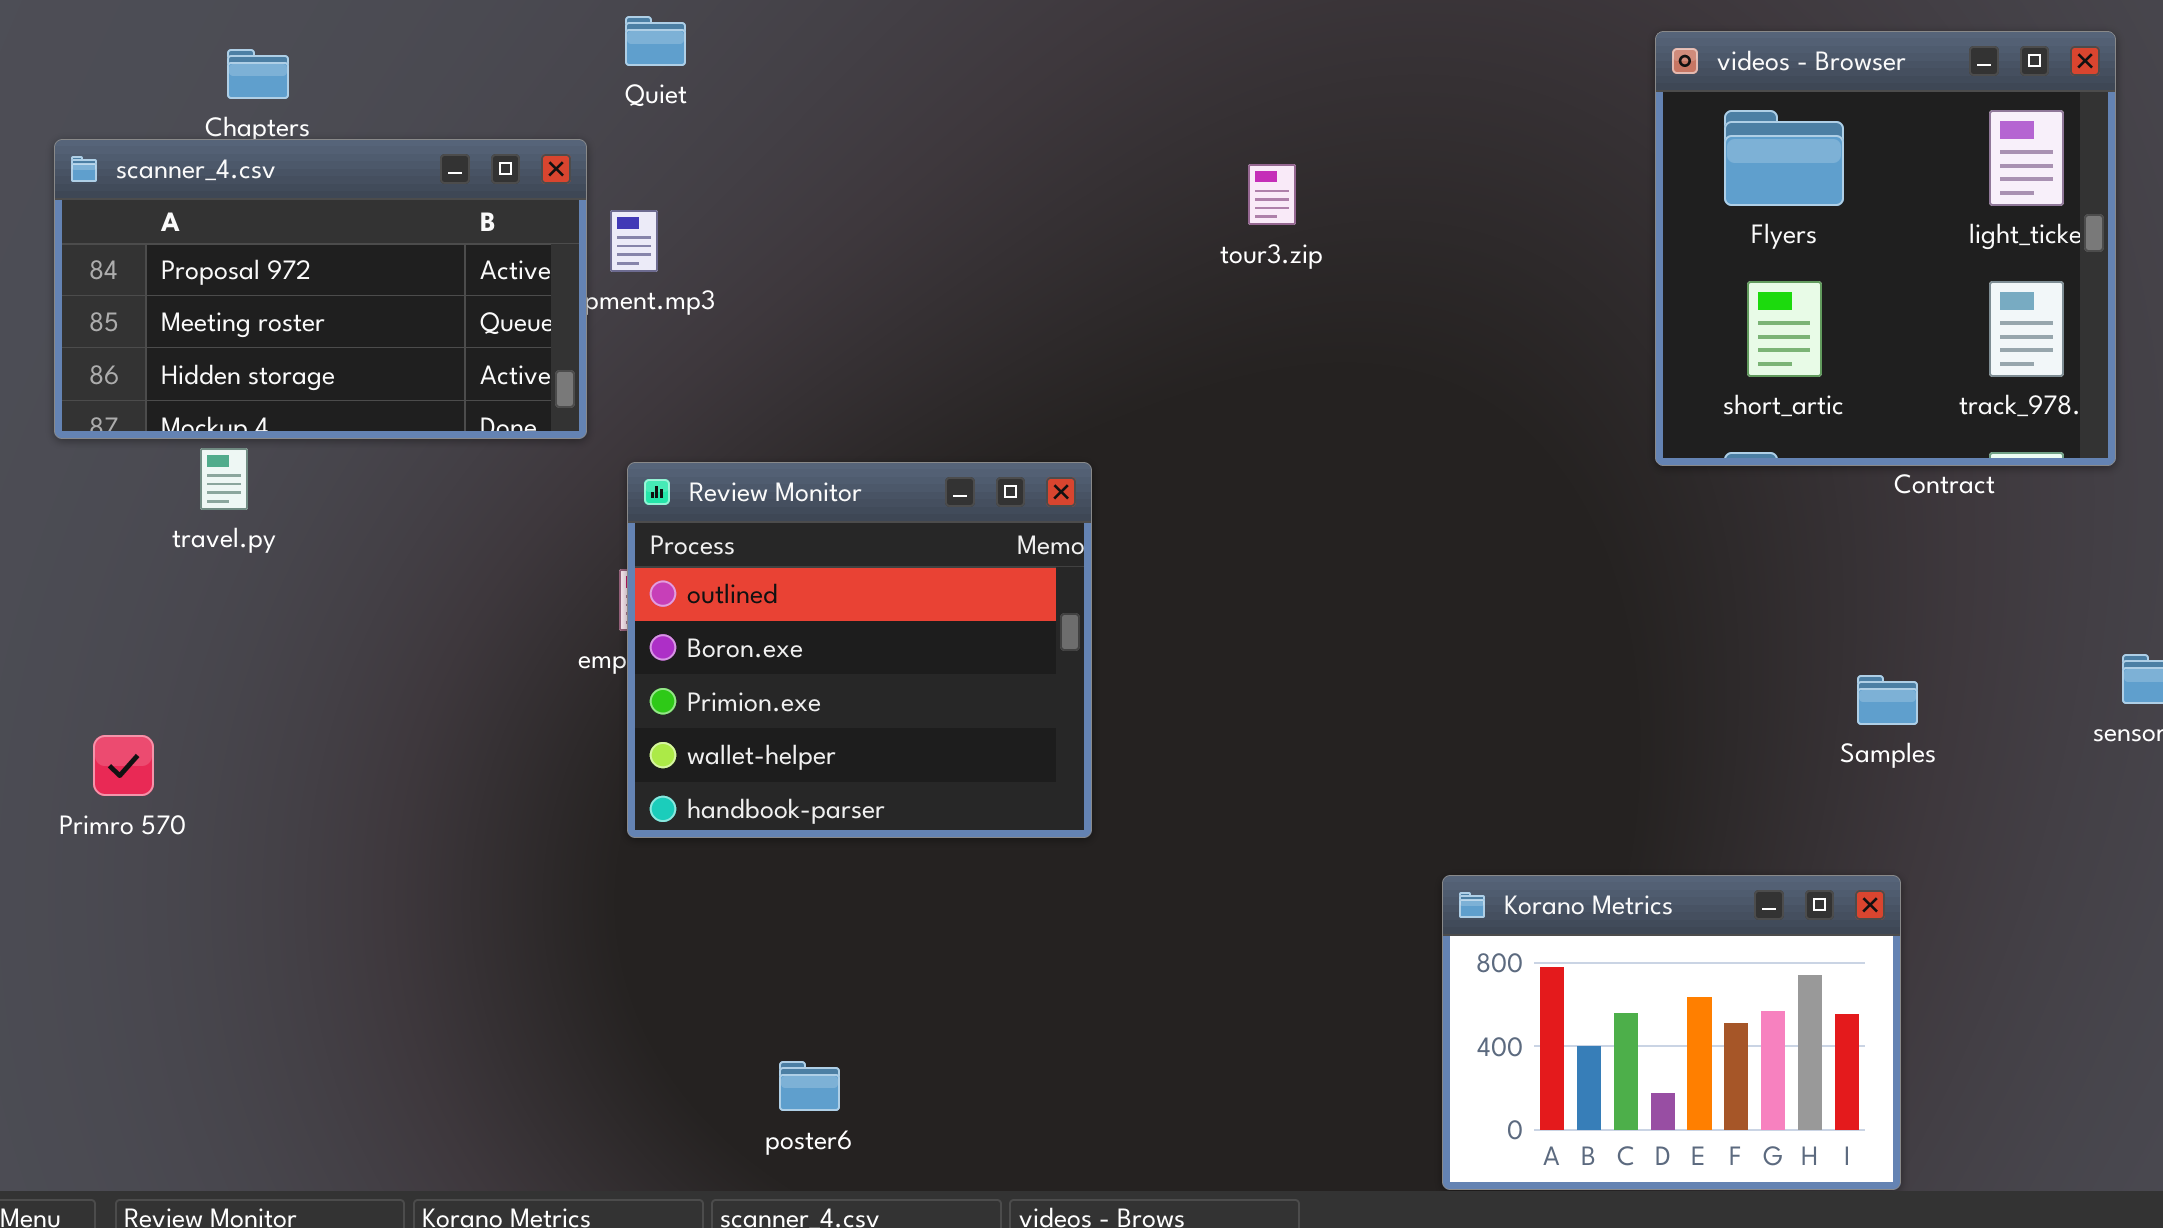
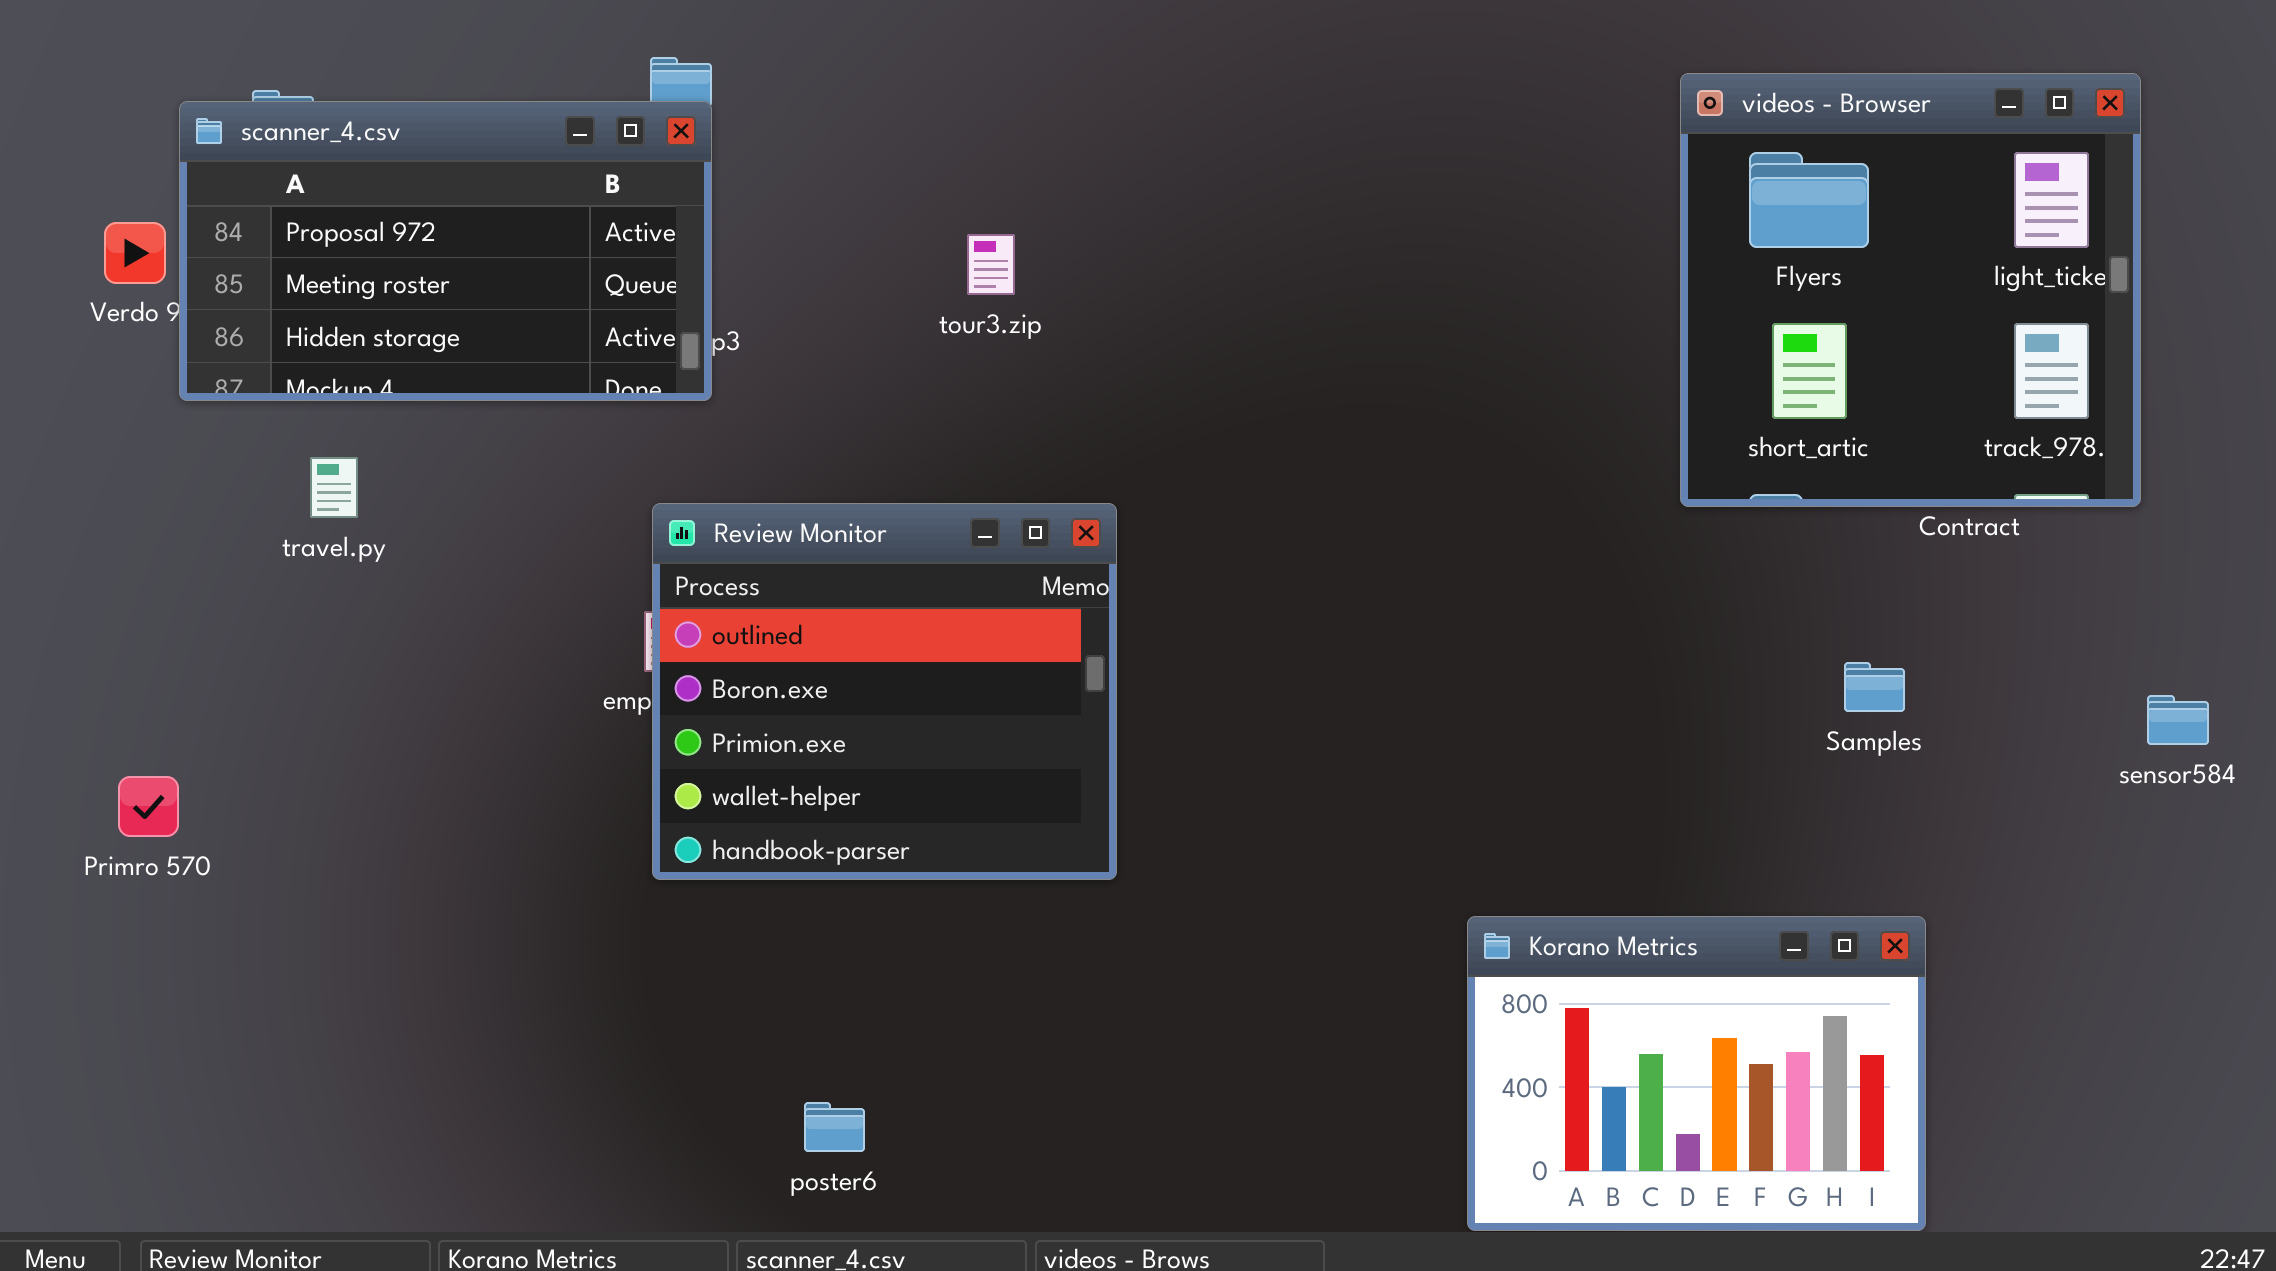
scanner_4.csv: [54,139,587,439] -> [179,101,712,401], moved
tour3.zip: [1248,164,1296,225] -> [967,234,1015,295], moved
travel.py: [200,448,248,510] -> [310,457,358,518], moved
Samples: [1857,675,1918,725] -> [1844,662,1905,712], moved

